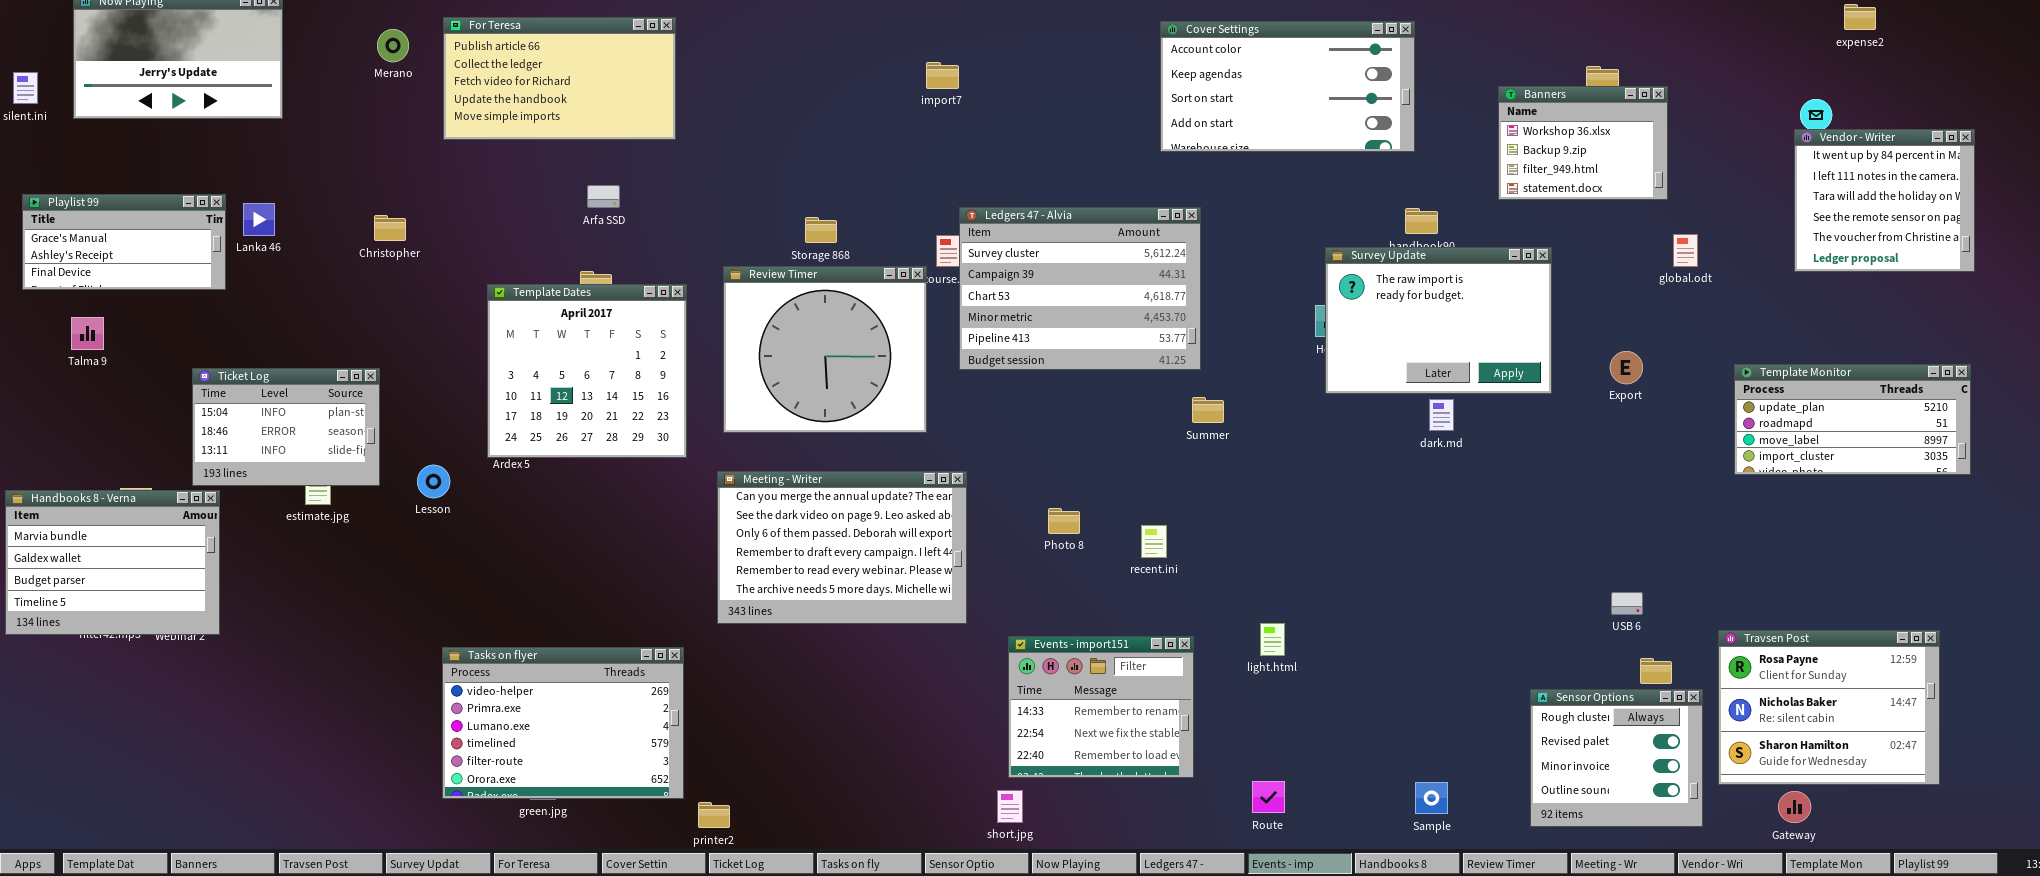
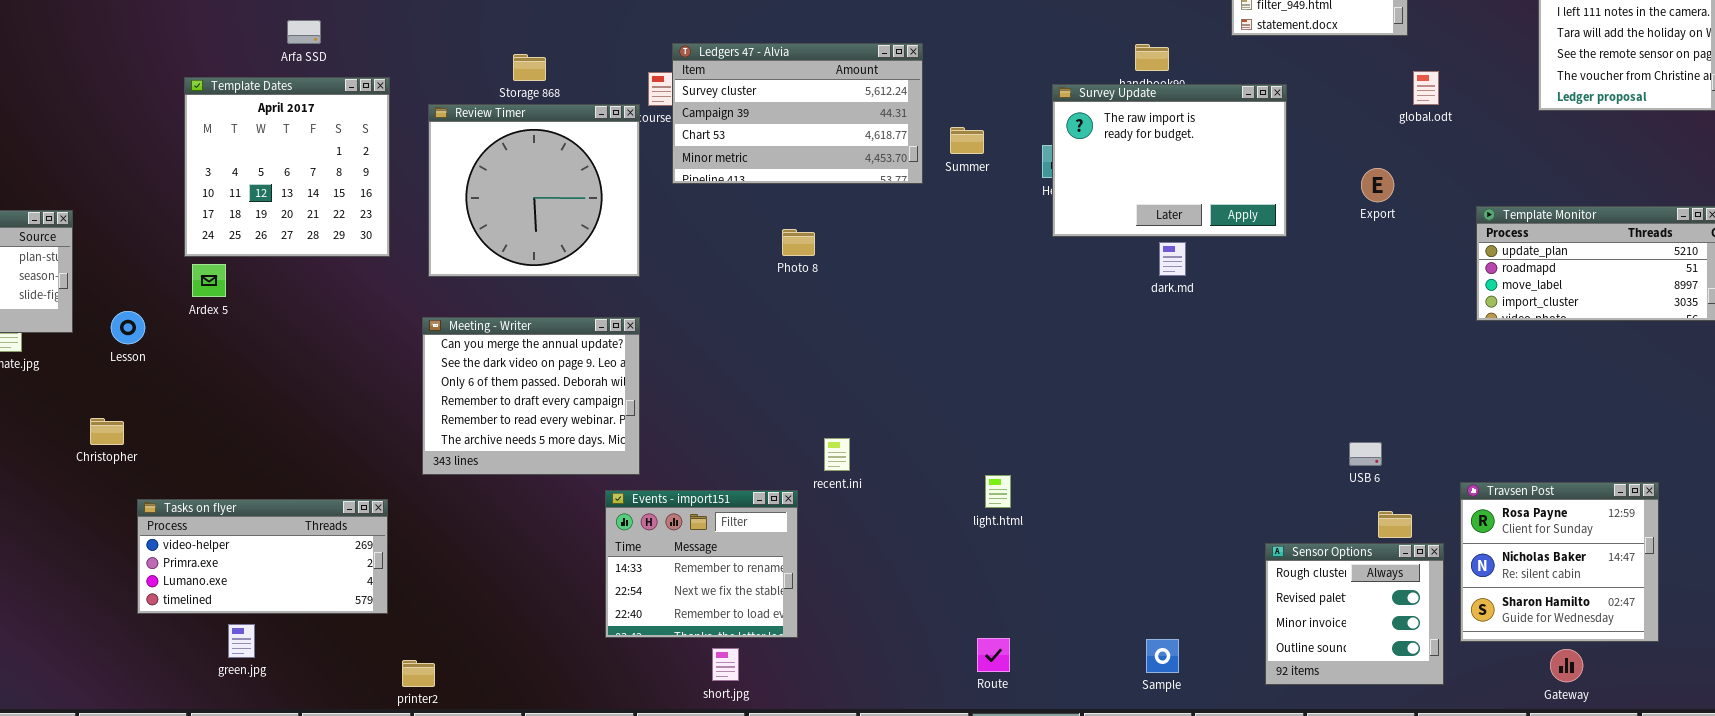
Ledgers 47 - Alvia: [959,207,1201,370] -> [672,43,923,184], resized
Christopher: [374,215,406,241] -> [90,418,124,445], moved
Template Dates: [487,284,687,458] -> [184,77,390,257], moved
Export: [1610,351,1643,384] -> [1361,168,1394,202], moved
Summer: [1192,397,1224,423] -> [950,127,984,154], moved
Meeting - Writer: [717,471,967,624] -> [422,317,640,475], resized
Photo 8: [1048,508,1080,534] -> [782,229,815,256], moved
recent.ini: [1141,525,1167,558] -> [824,438,850,471], moved
Travsen Post: [1718,630,1940,785] -> [1460,482,1659,642], resized
Events - import151: [1008,636,1194,778] -> [605,490,798,638], moved
Tasks on flyer: [442,647,684,799] -> [137,499,388,614], resized
Gateway: [1778,791,1811,823] -> [1550,649,1583,682], moved

